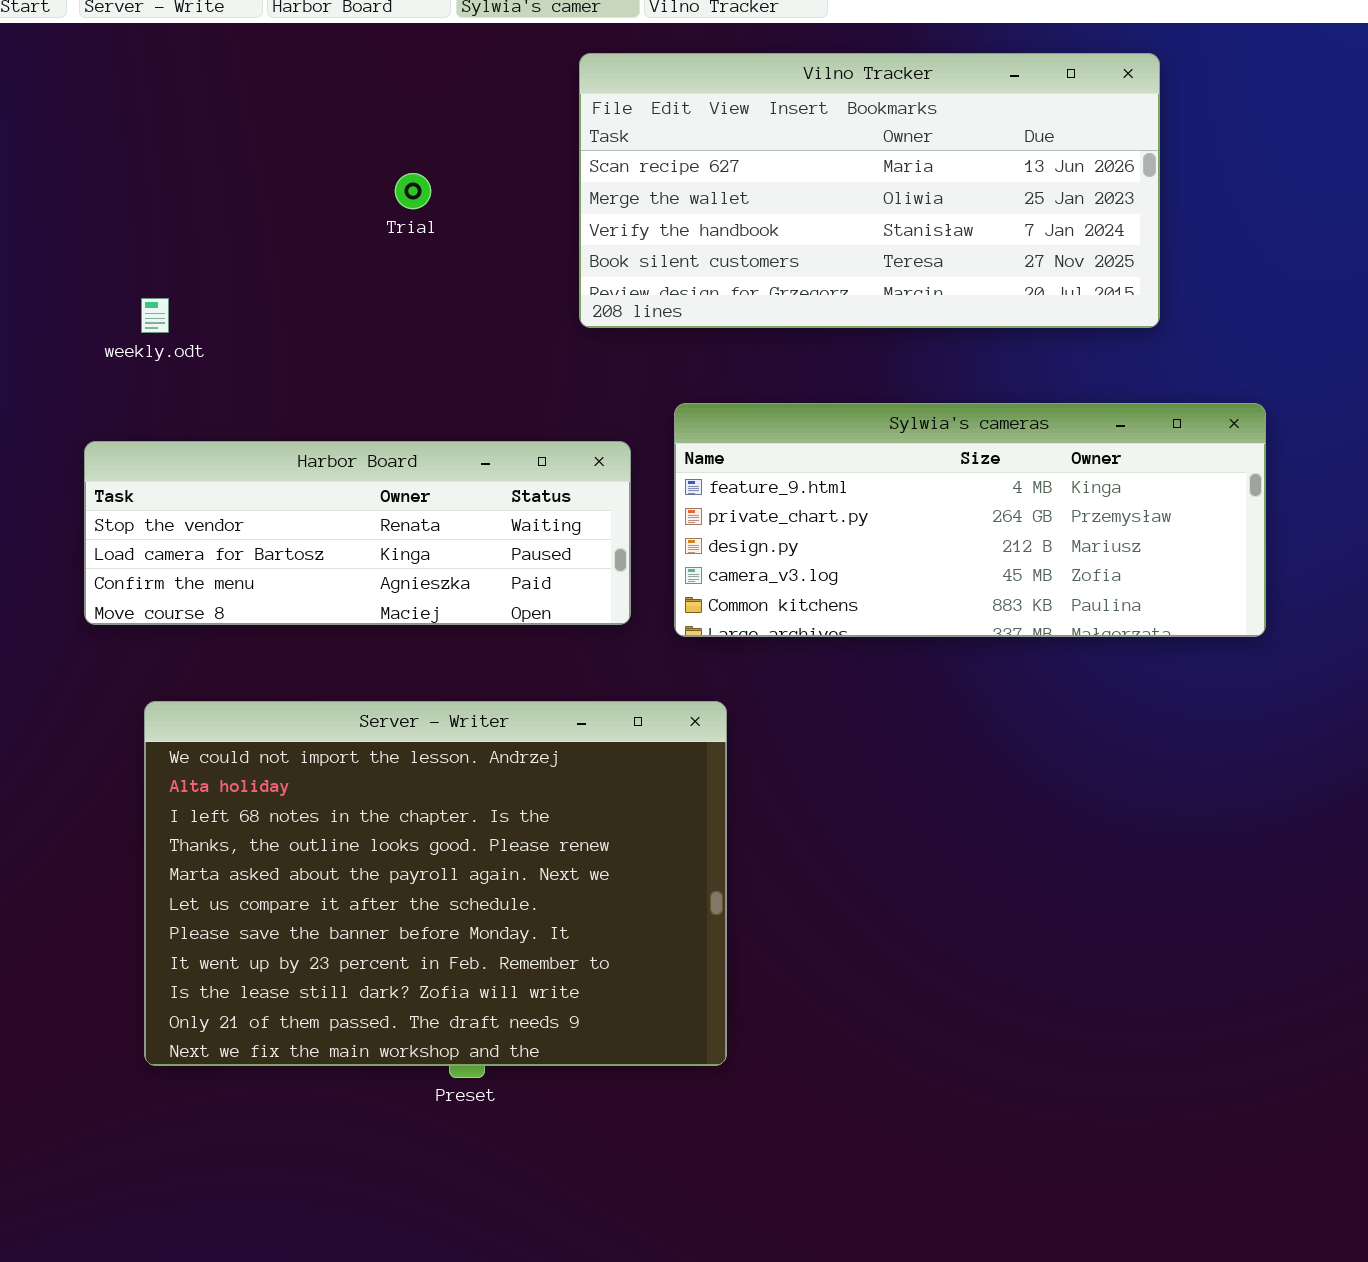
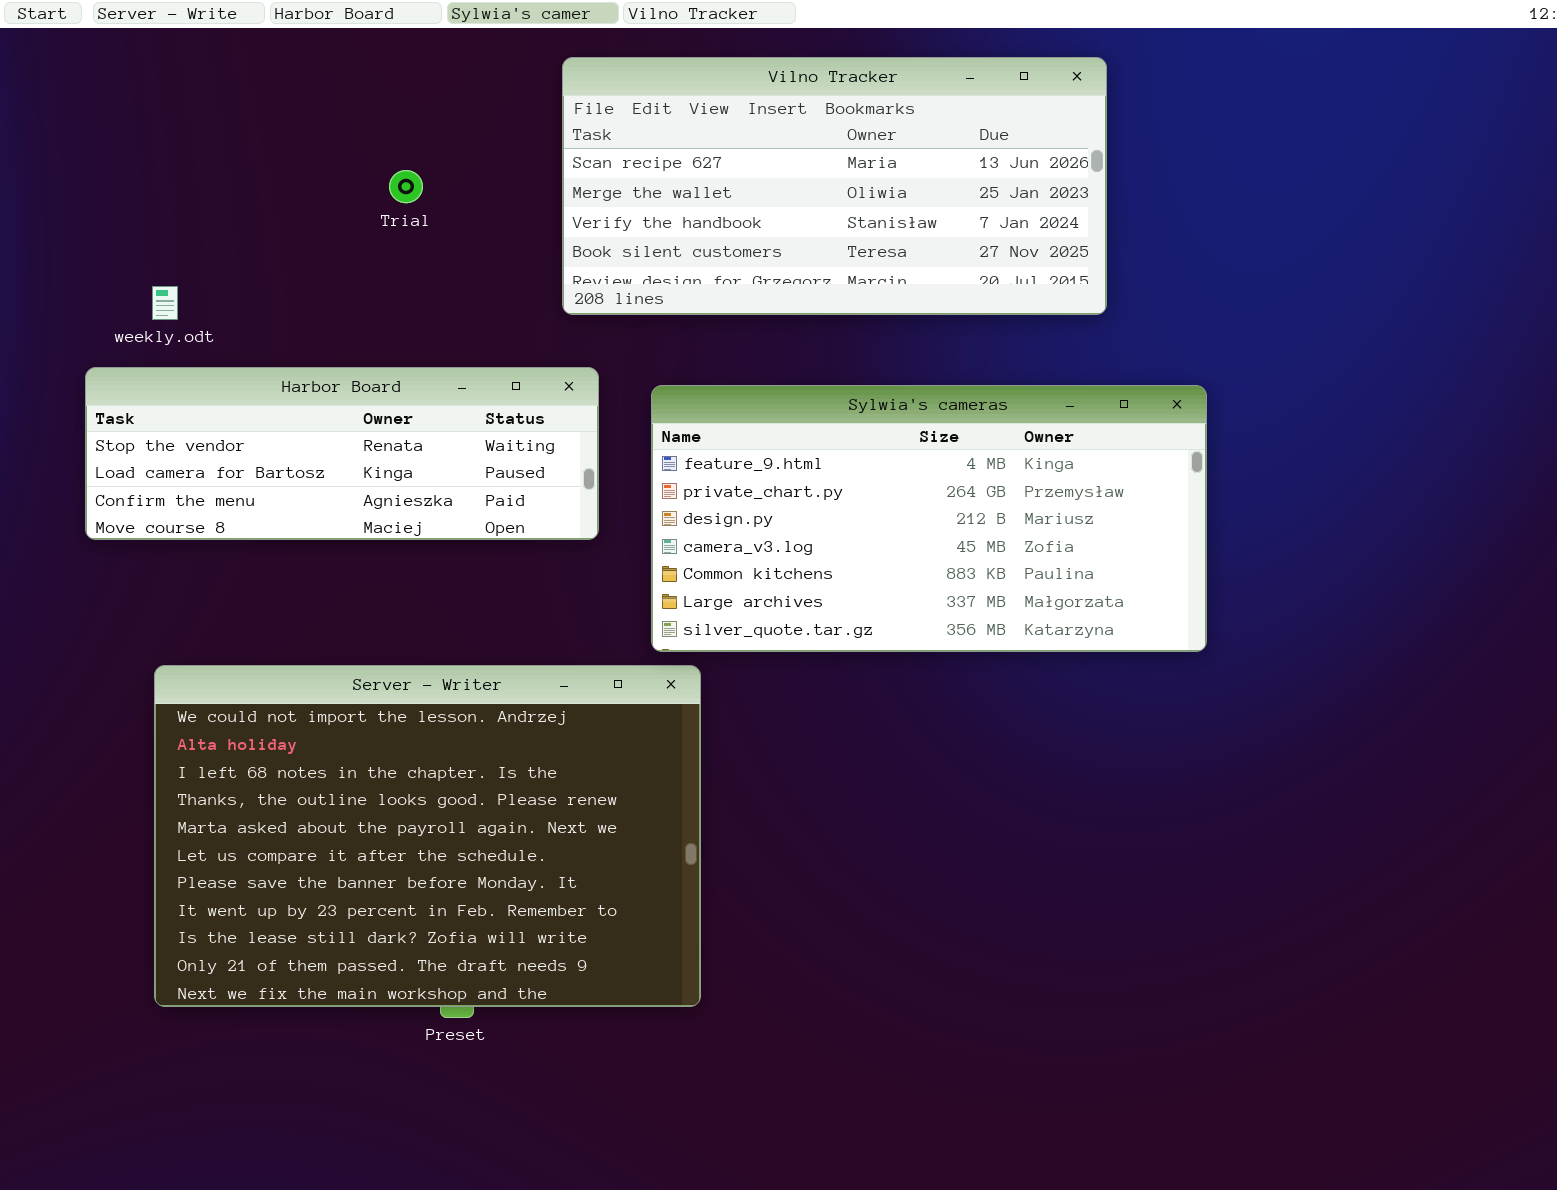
Sylwia's cameras: [674,403,1266,637] -> [651,385,1207,652], resized
Harbor Board: [84,441,631,625] -> [85,367,599,540], moved

